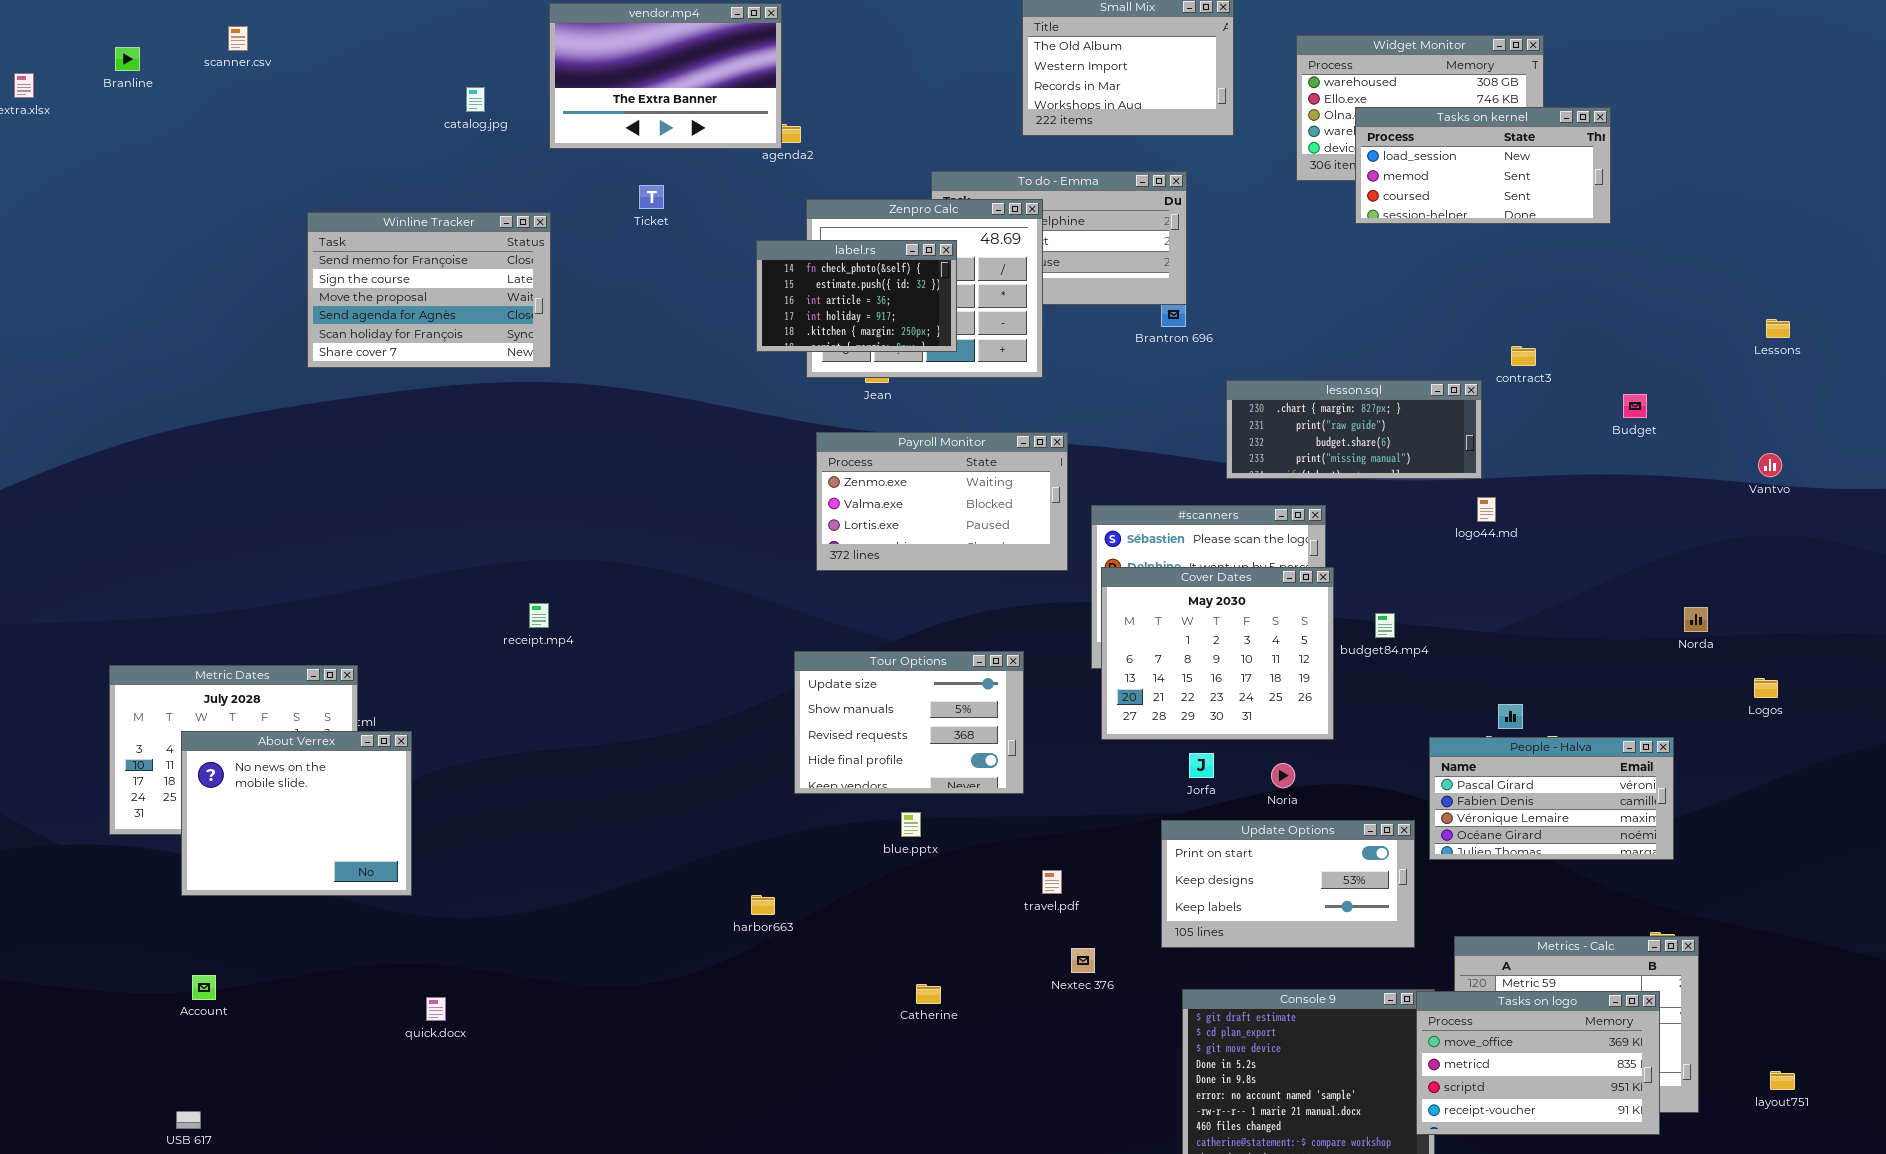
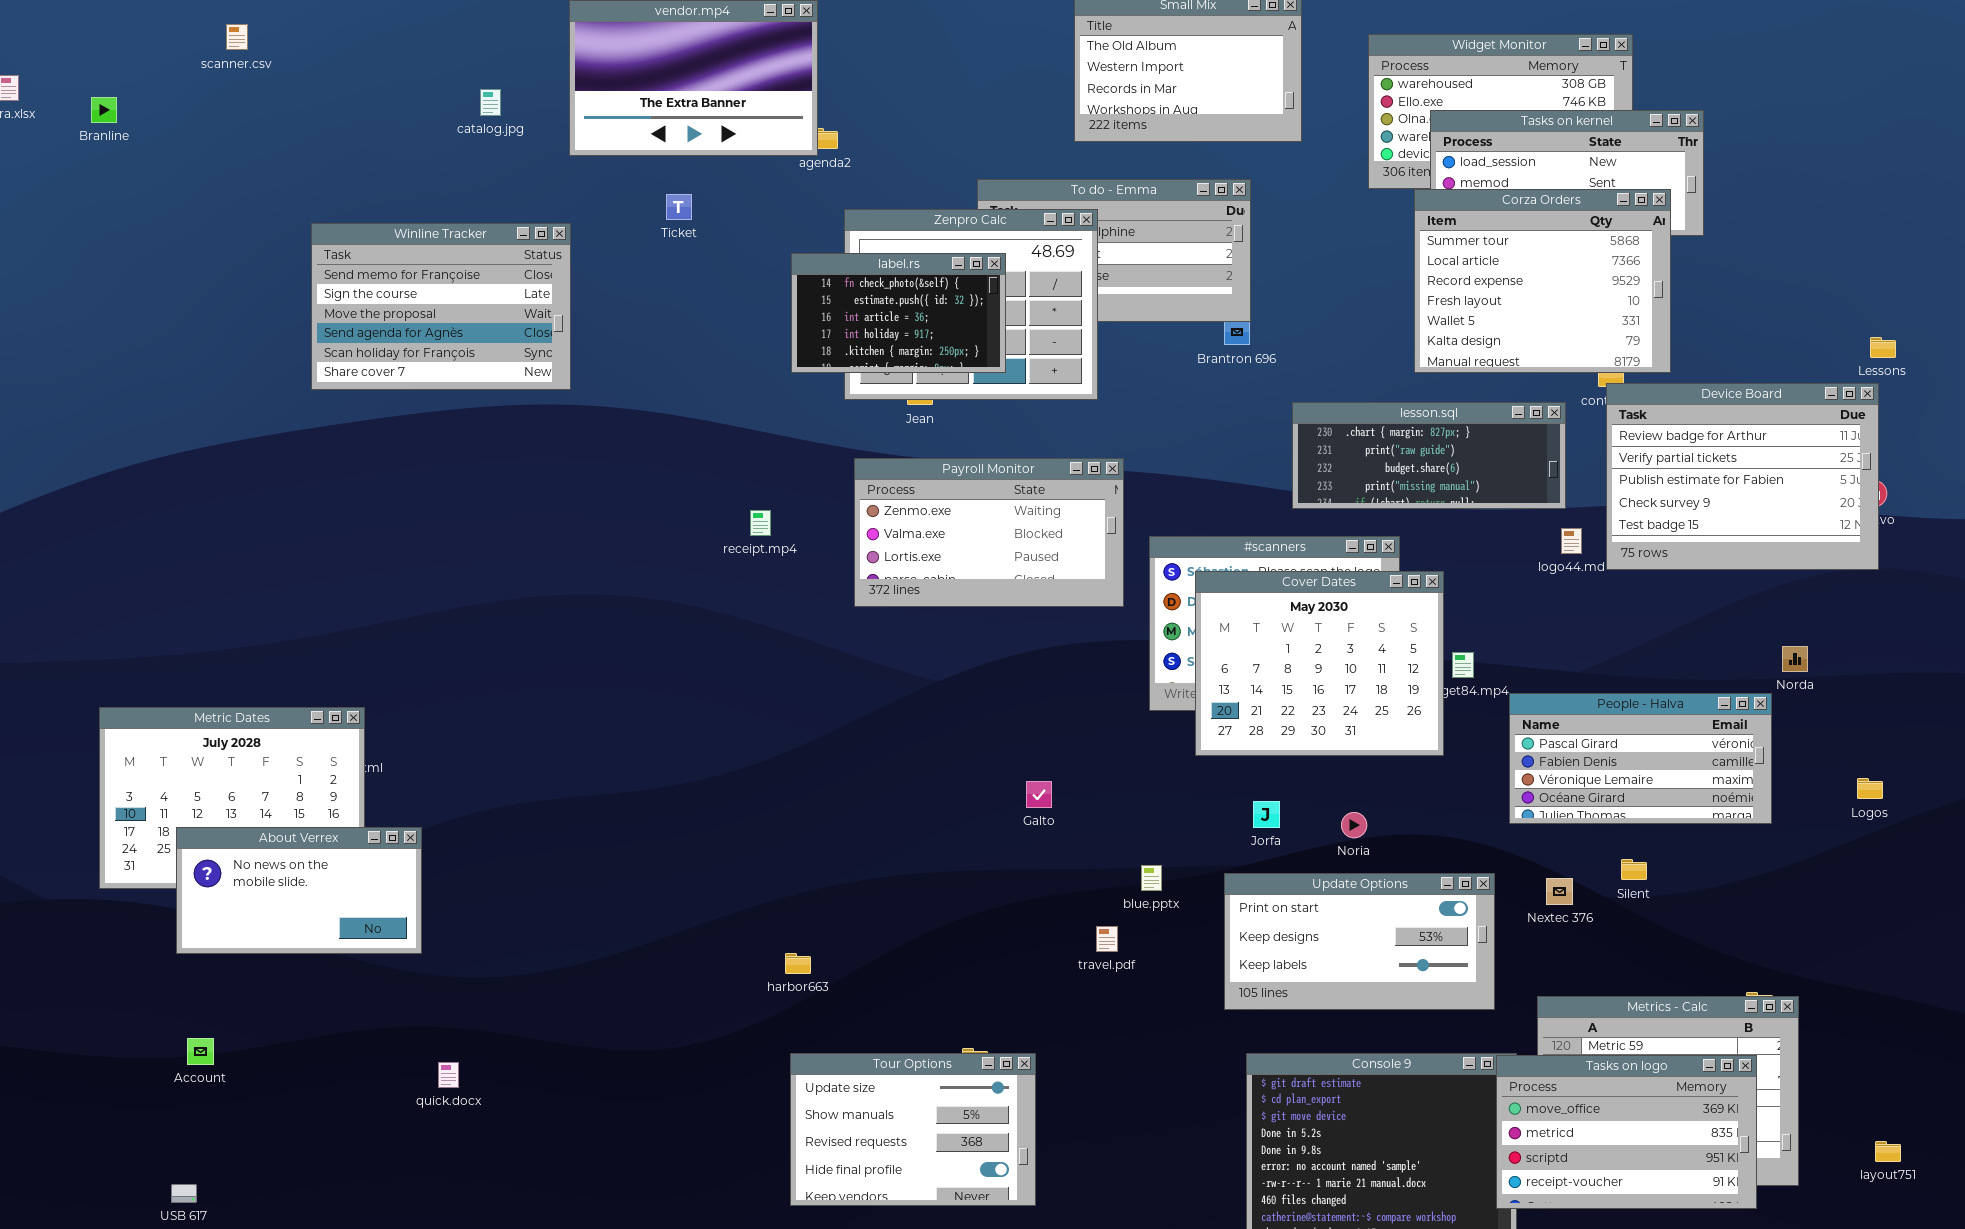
Branline: [115,47,140,71] -> [91,97,117,123], moved
Corza Orders: none -> [1414,189,1671,373], opened
Device Board: none -> [1606,383,1879,570], opened
Cover Dates: [1101,567,1334,740] -> [1195,571,1444,756], moved
receipt.mp4: [529,603,549,628] -> [750,510,771,536], moved
Tour Options: [794,651,1024,794] -> [790,1053,1036,1206], moved
Logos: [1754,678,1778,698] -> [1857,778,1883,799], moved
About Verrex: [181,731,412,896] -> [176,827,422,954], resized
People - Halva: [1429,737,1674,860] -> [1509,693,1772,824], moved
blue.pptx: [901,812,921,837] -> [1141,865,1162,891], moved
Nextec 376: [1071,948,1095,973] -> [1546,878,1573,905], moved

